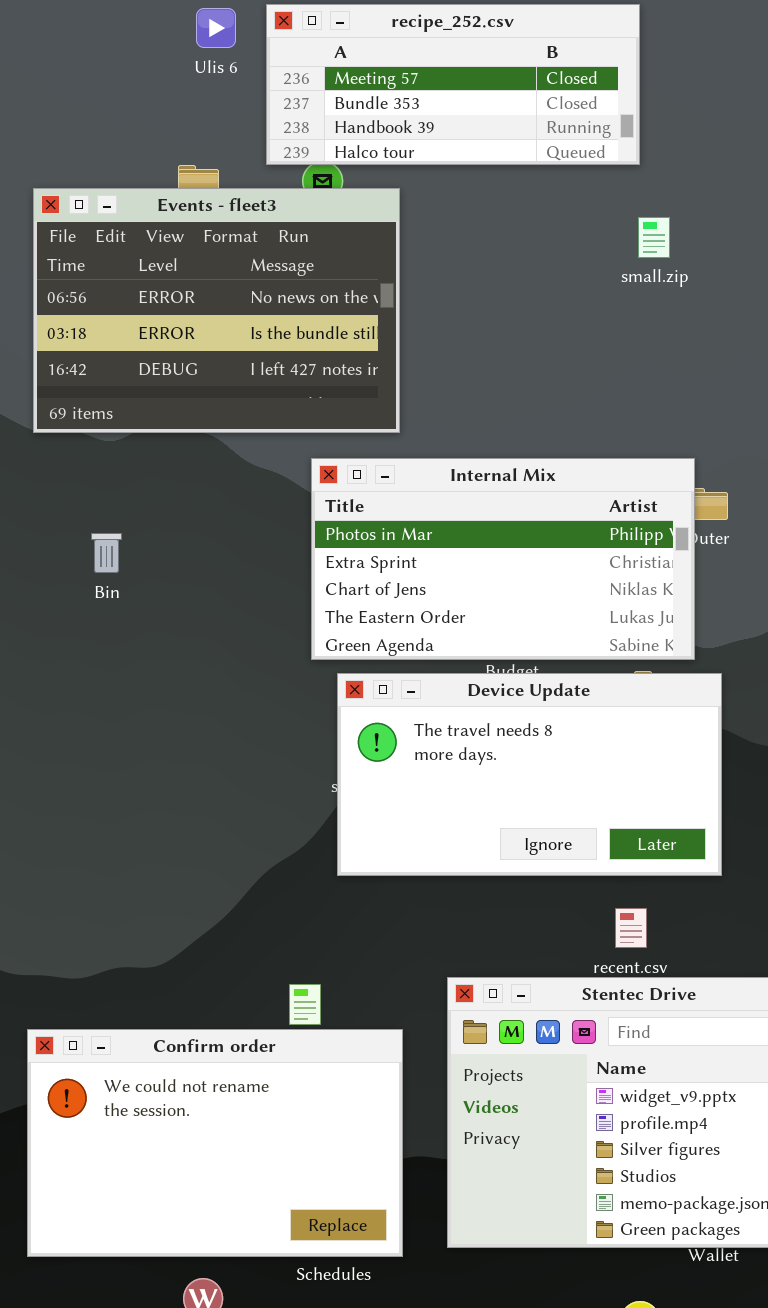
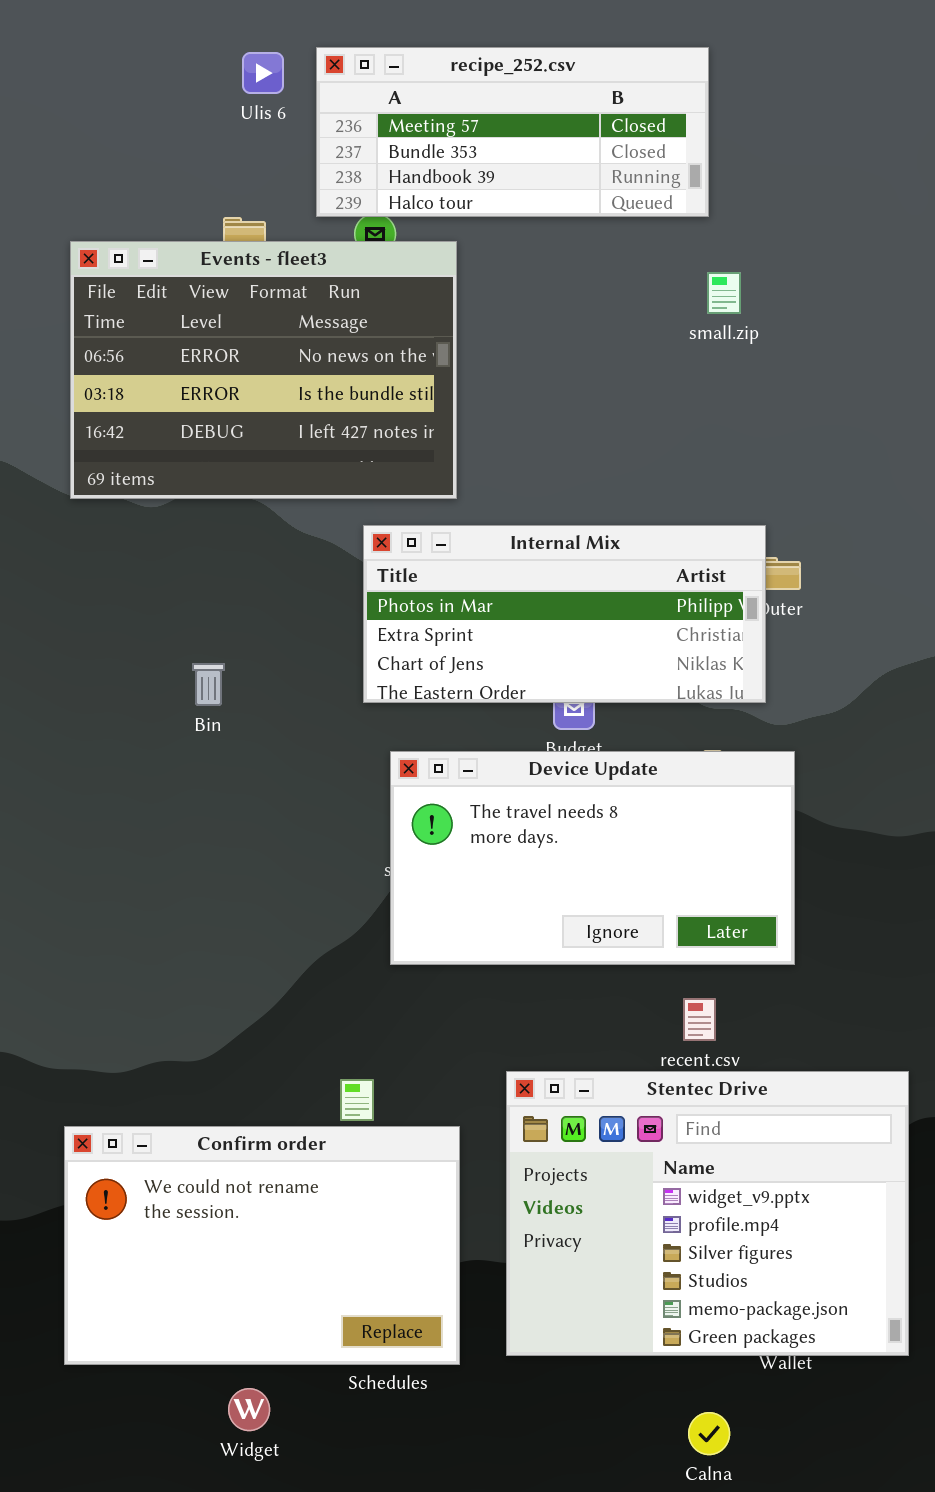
Internal Mix: [311,458,695,660] -> [363,525,766,703], resized
Bin: [91,533,122,573] -> [192,663,225,706], moved

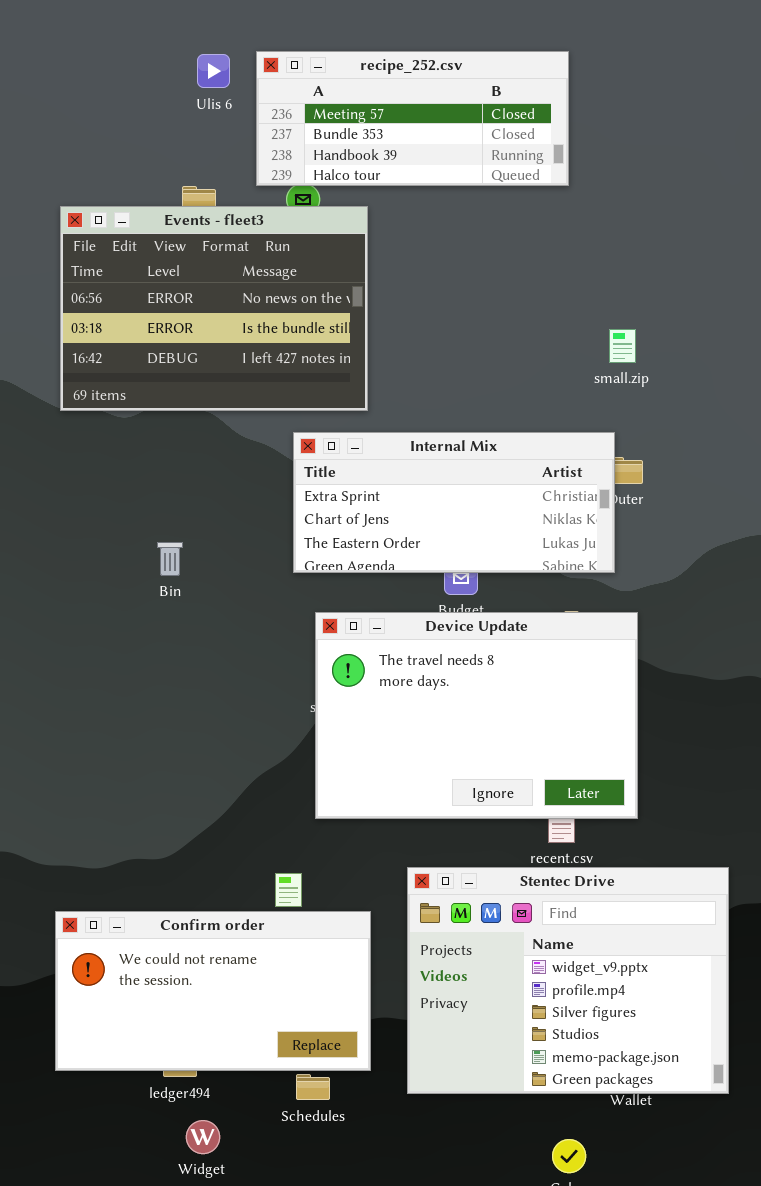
small.zip: [707,272,741,314] -> [609,329,636,363], moved
Internal Mix: [363,525,766,703] -> [293,432,615,573], scrolled down 1 row
Device Update: [390,751,795,965] -> [315,612,638,819], resized
Confirm order: [64,1126,460,1365] -> [55,911,371,1071], resized

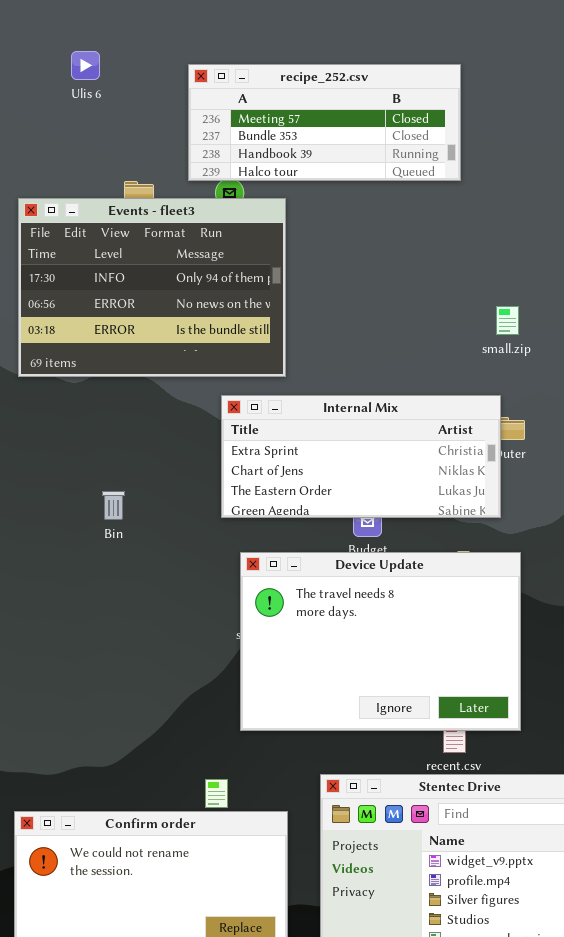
Ulis 6: [197,54,230,88] -> [71,51,100,80], moved
Events - fleet3: [60,206,368,411] -> [18,198,286,377], scrolled up 1 row

